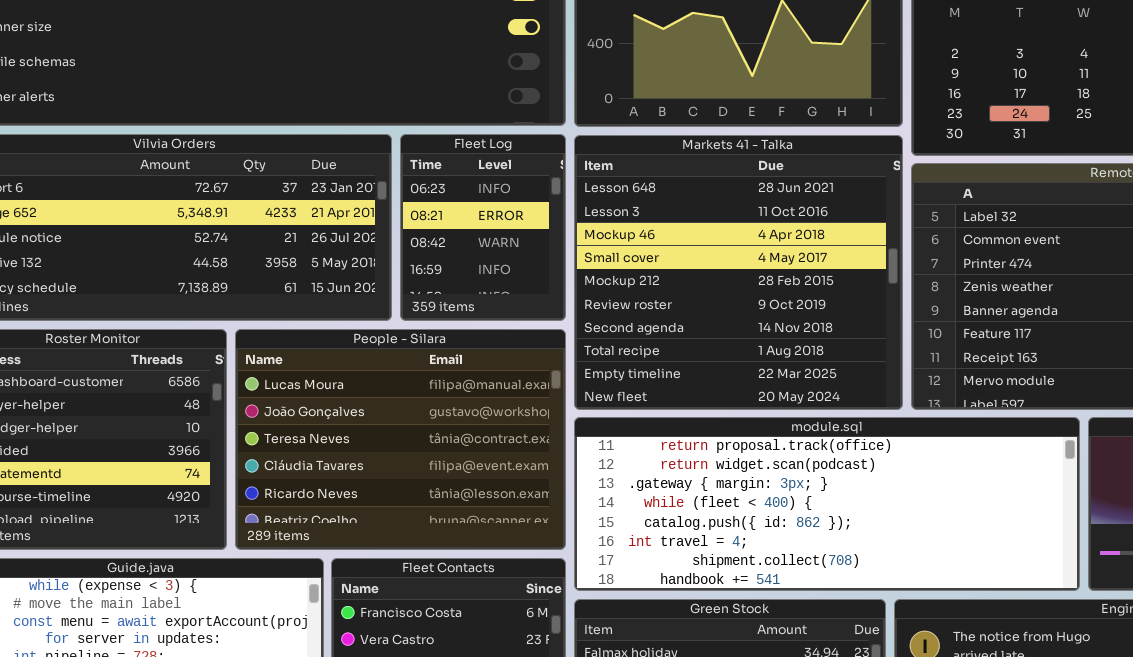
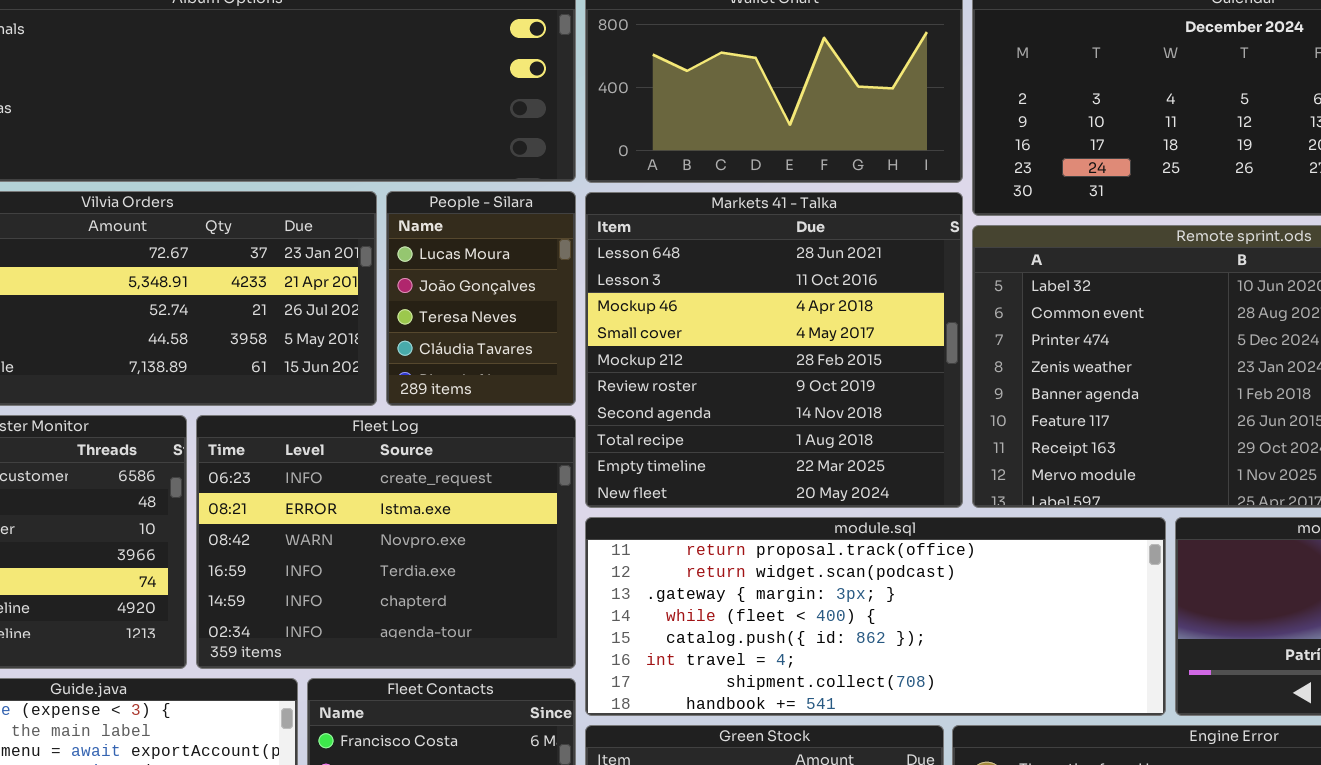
Fleet Log: [400,134,566,321] -> [196,415,576,669], moved, resized
People - Silara: [235,329,566,550] -> [386,191,576,406], moved, resized

